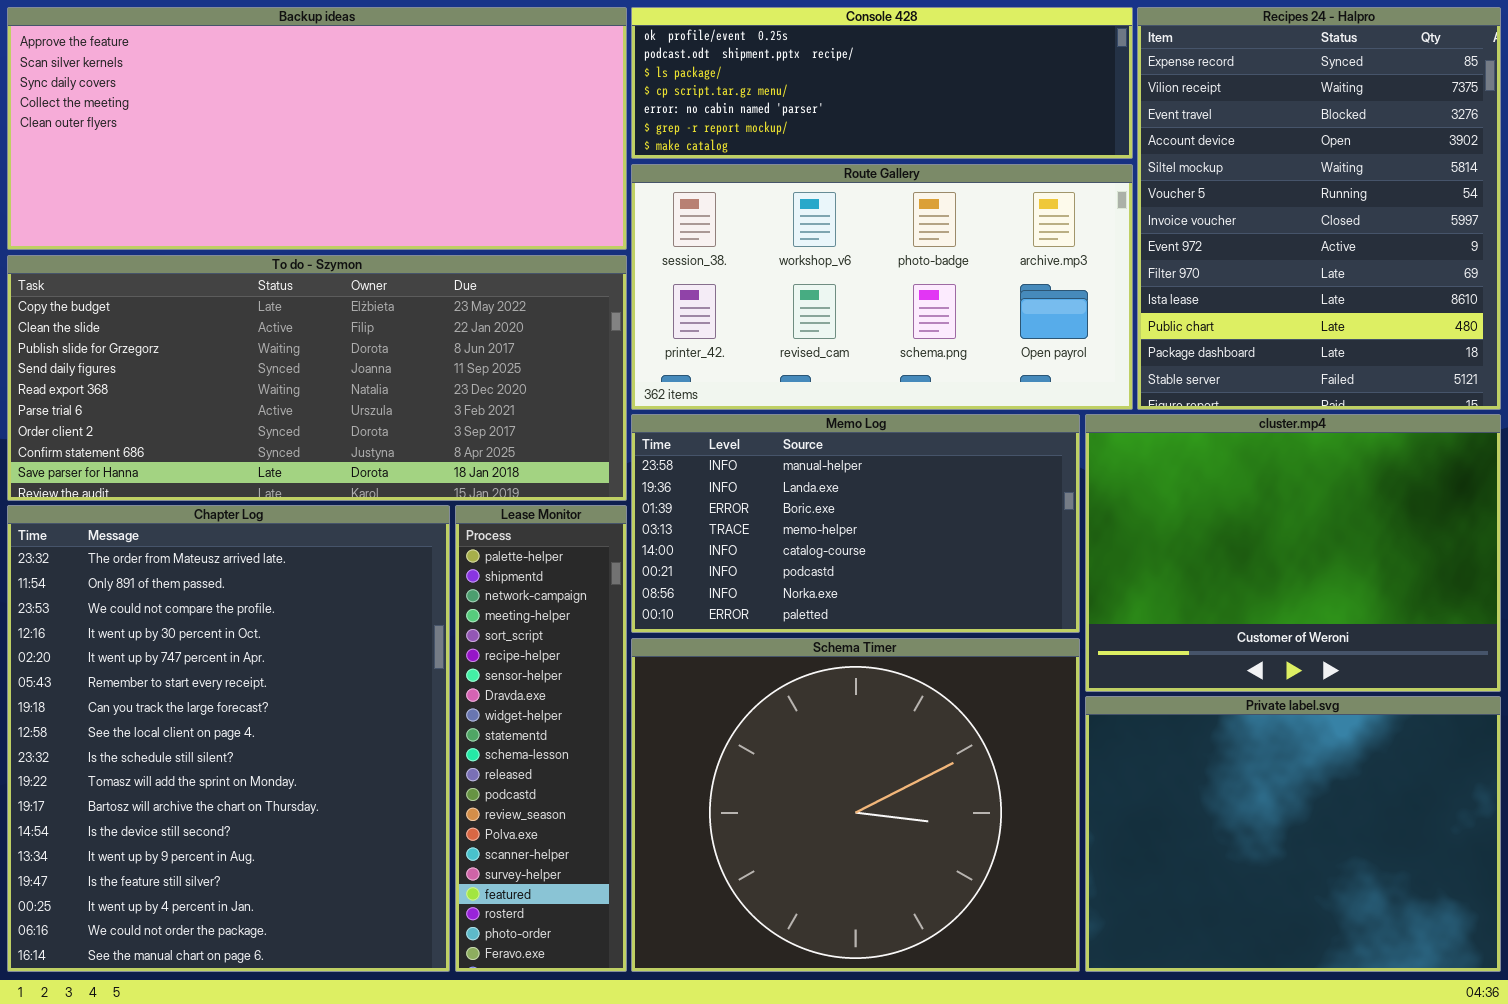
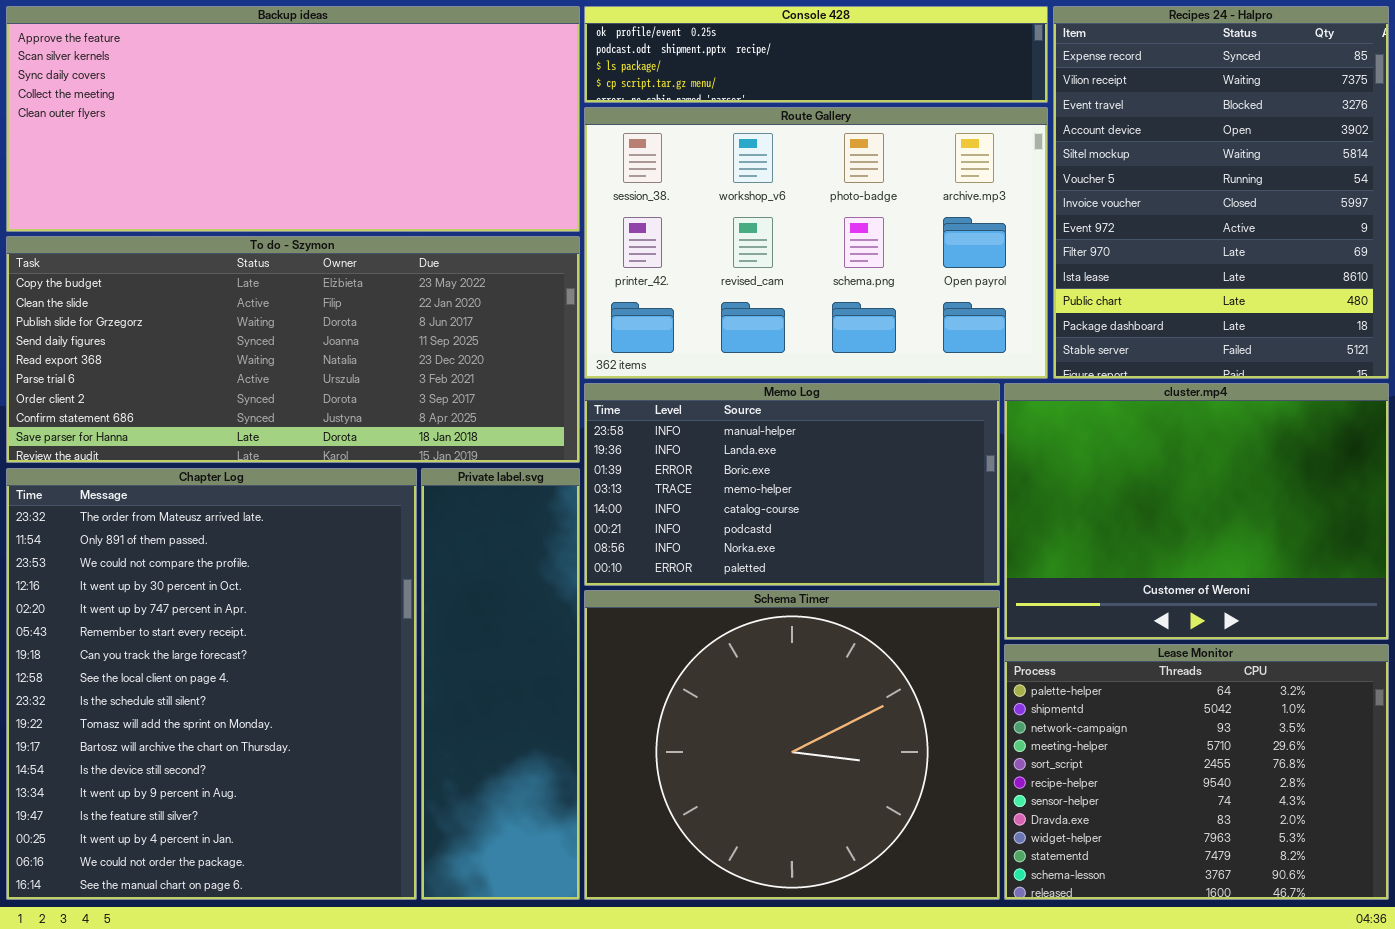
Console 428: [631,7,1133,159] -> [584,6,1048,103], resized
Route Gallery: [631,164,1133,410] -> [584,107,1048,379], resized
Lease Monitor: [455,505,627,972] -> [1004,644,1389,900], moved, resized
Private label.svg: [1085,696,1501,972] -> [421,468,580,900], moved, resized

